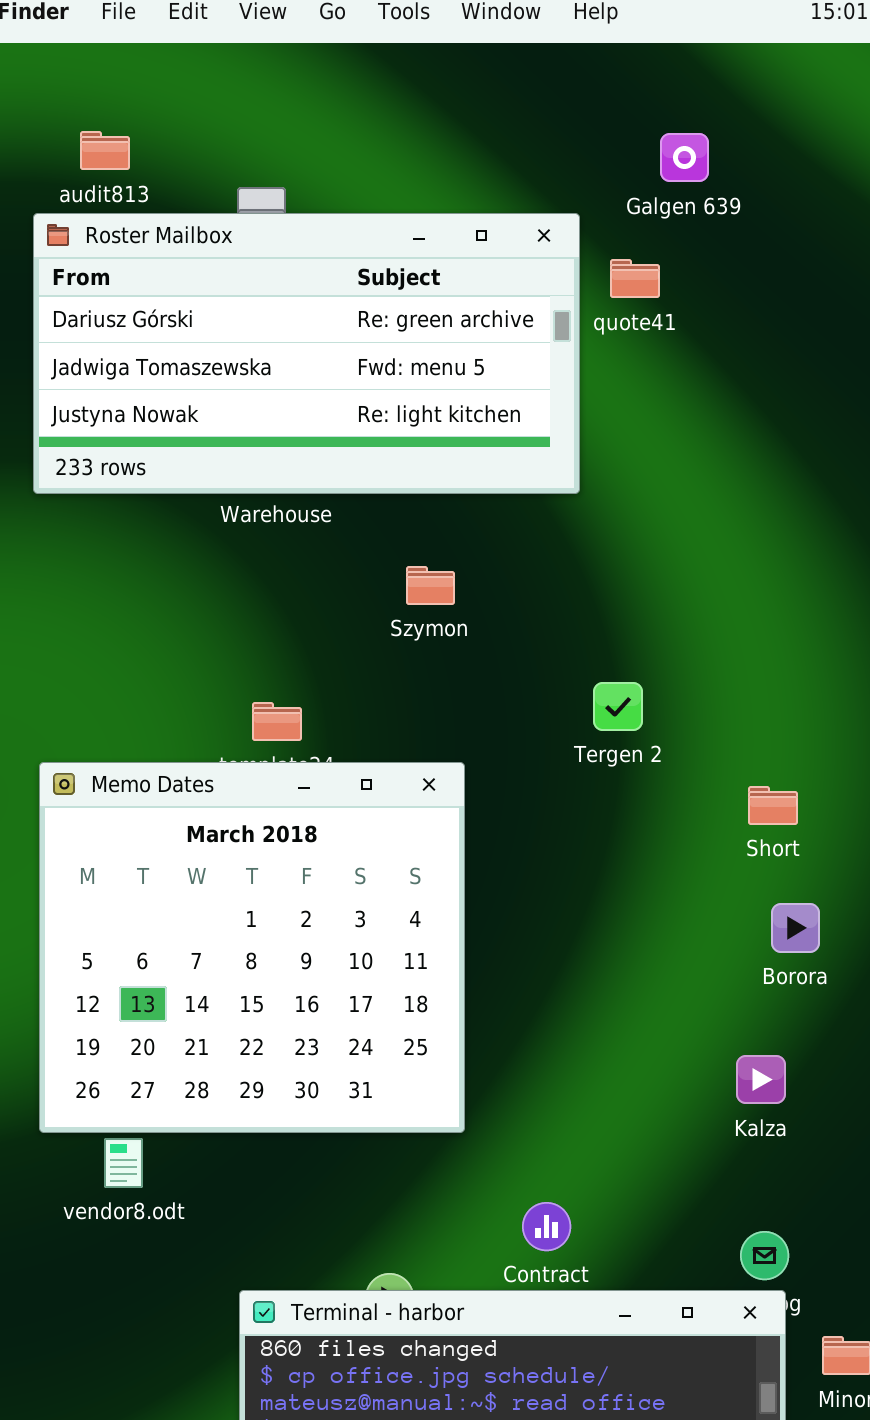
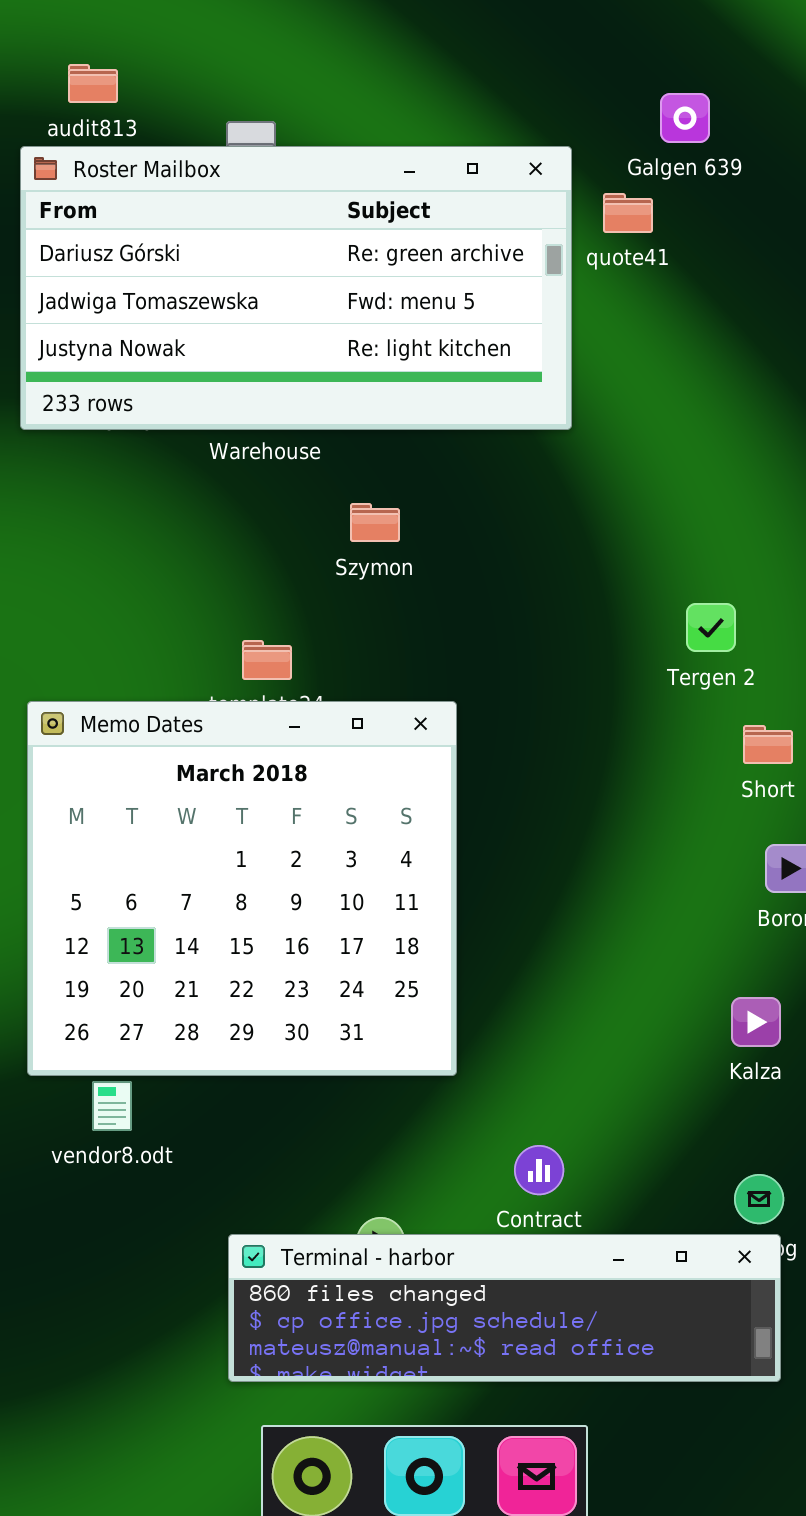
Galgen 639: [660,133,709,182] -> [660,93,710,143], moved
Szymon: [406,566,455,605] -> [350,503,400,542], moved
Tergen 2: [593,682,643,731] -> [686,603,736,652], moved

